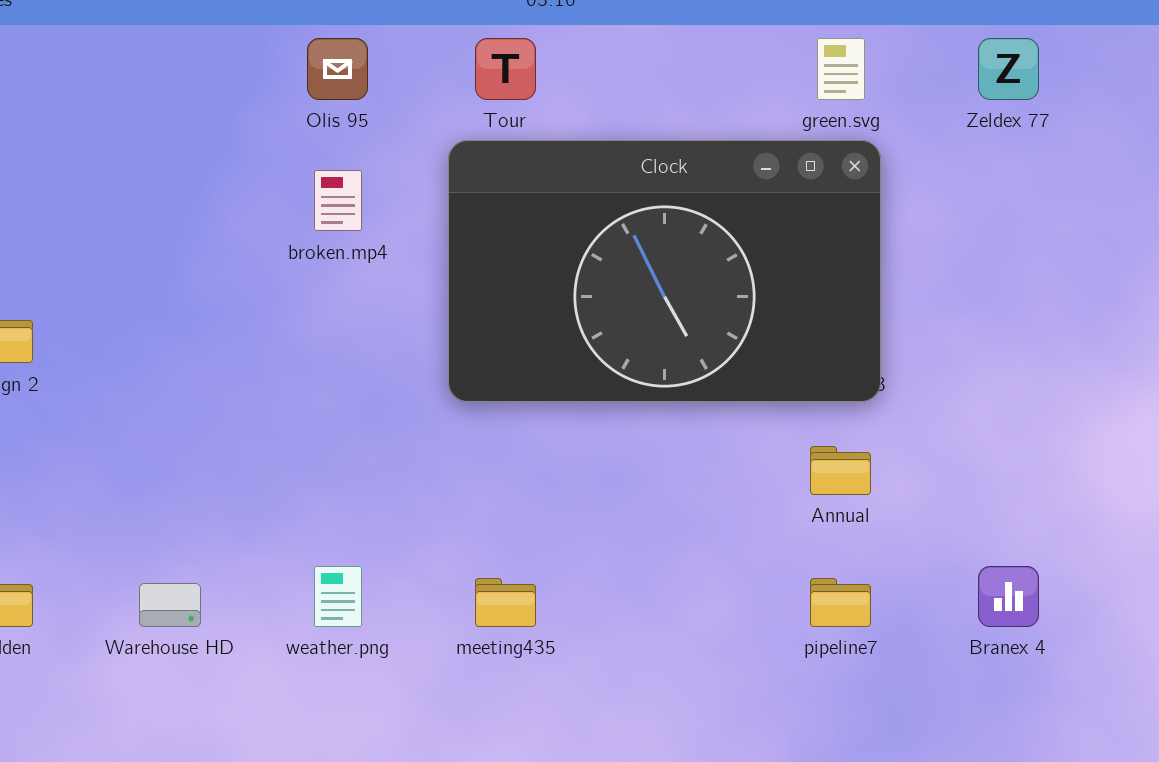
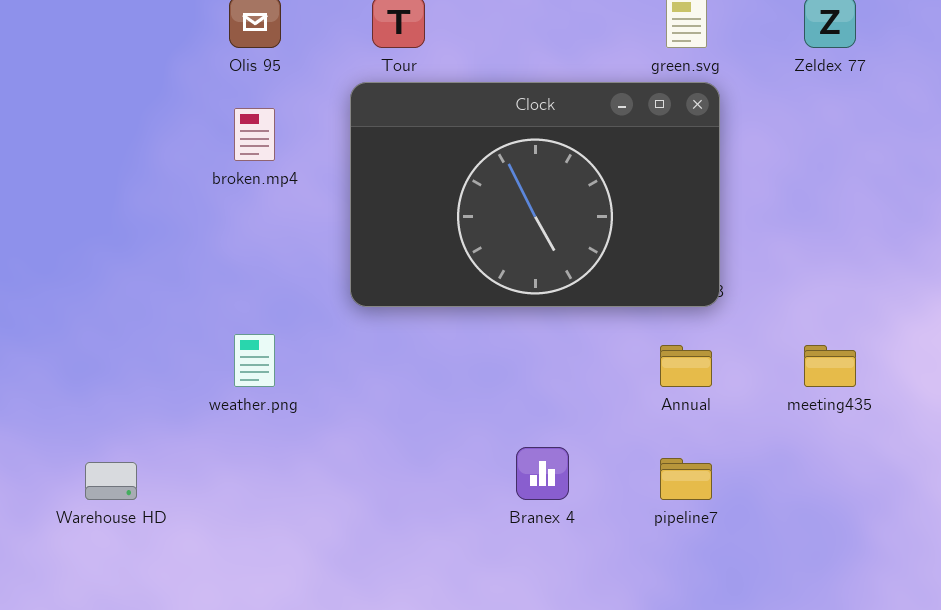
weather.png: [314,566,362,627] -> [234,334,275,387], moved
Branex 4: [978,566,1039,627] -> [516,447,569,500], moved
meeting435: [475,578,536,627] -> [804,345,856,387], moved

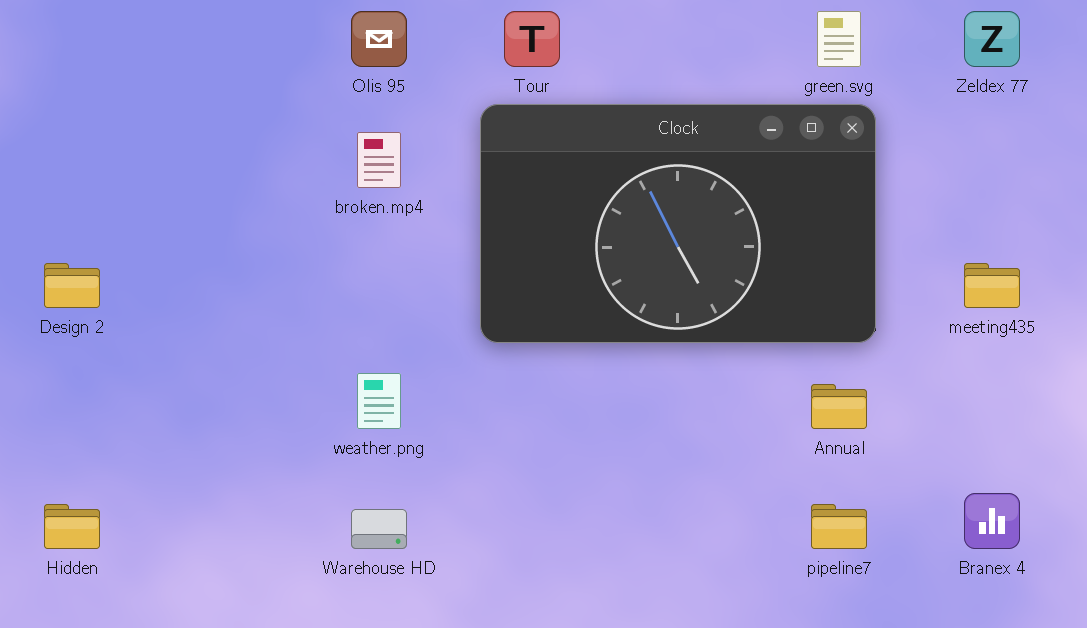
meeting435: [804,345,856,387] -> [964,263,1020,308], moved
Branex 4: [516,447,569,500] -> [964,493,1020,549], moved
Warehouse HD: [85,462,137,500] -> [351,509,407,549], moved

